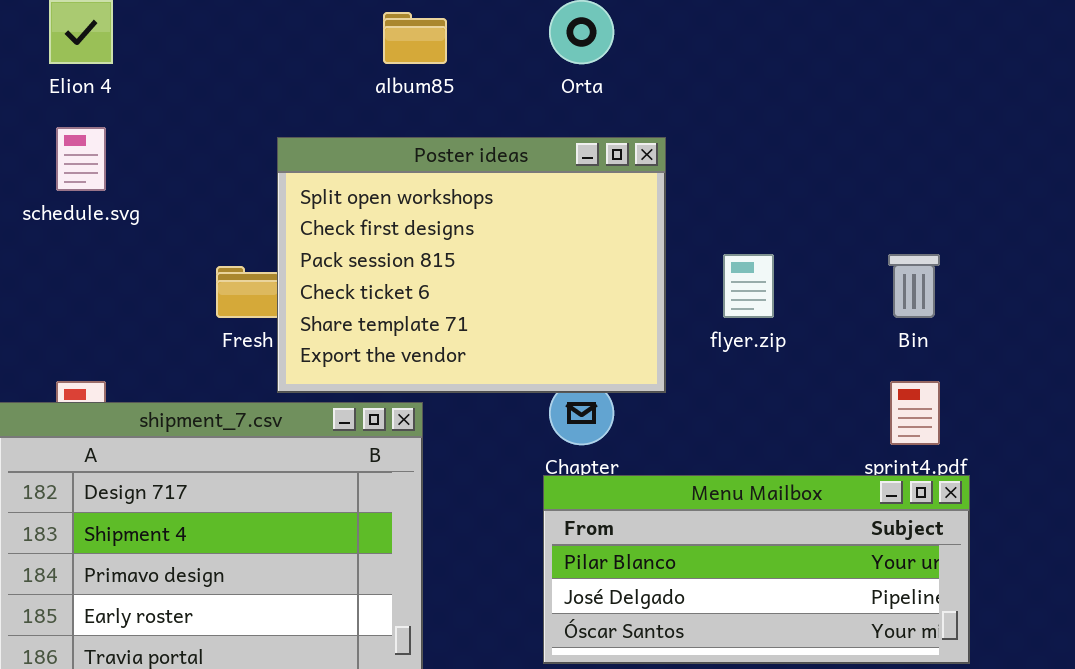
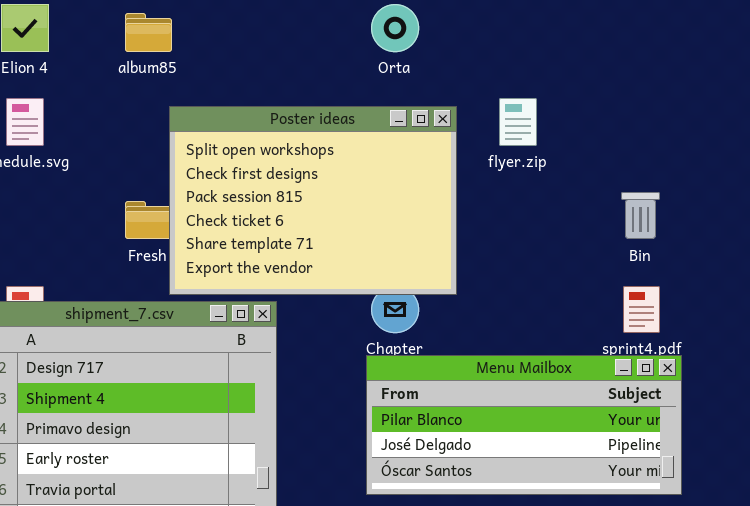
album85: [383,12,447,64] -> [125,13,172,52], moved
flyer.zip: [723,254,774,318] -> [499,98,537,146], moved

